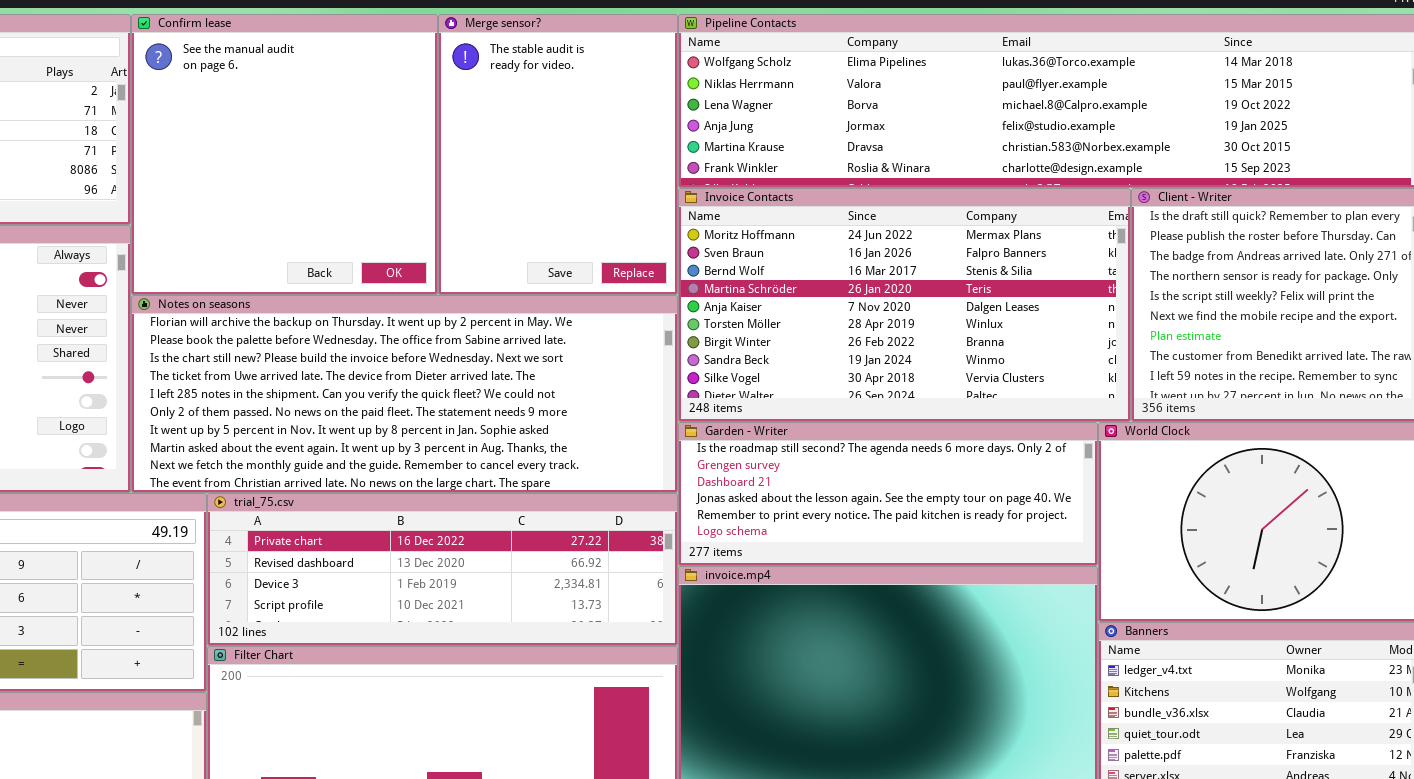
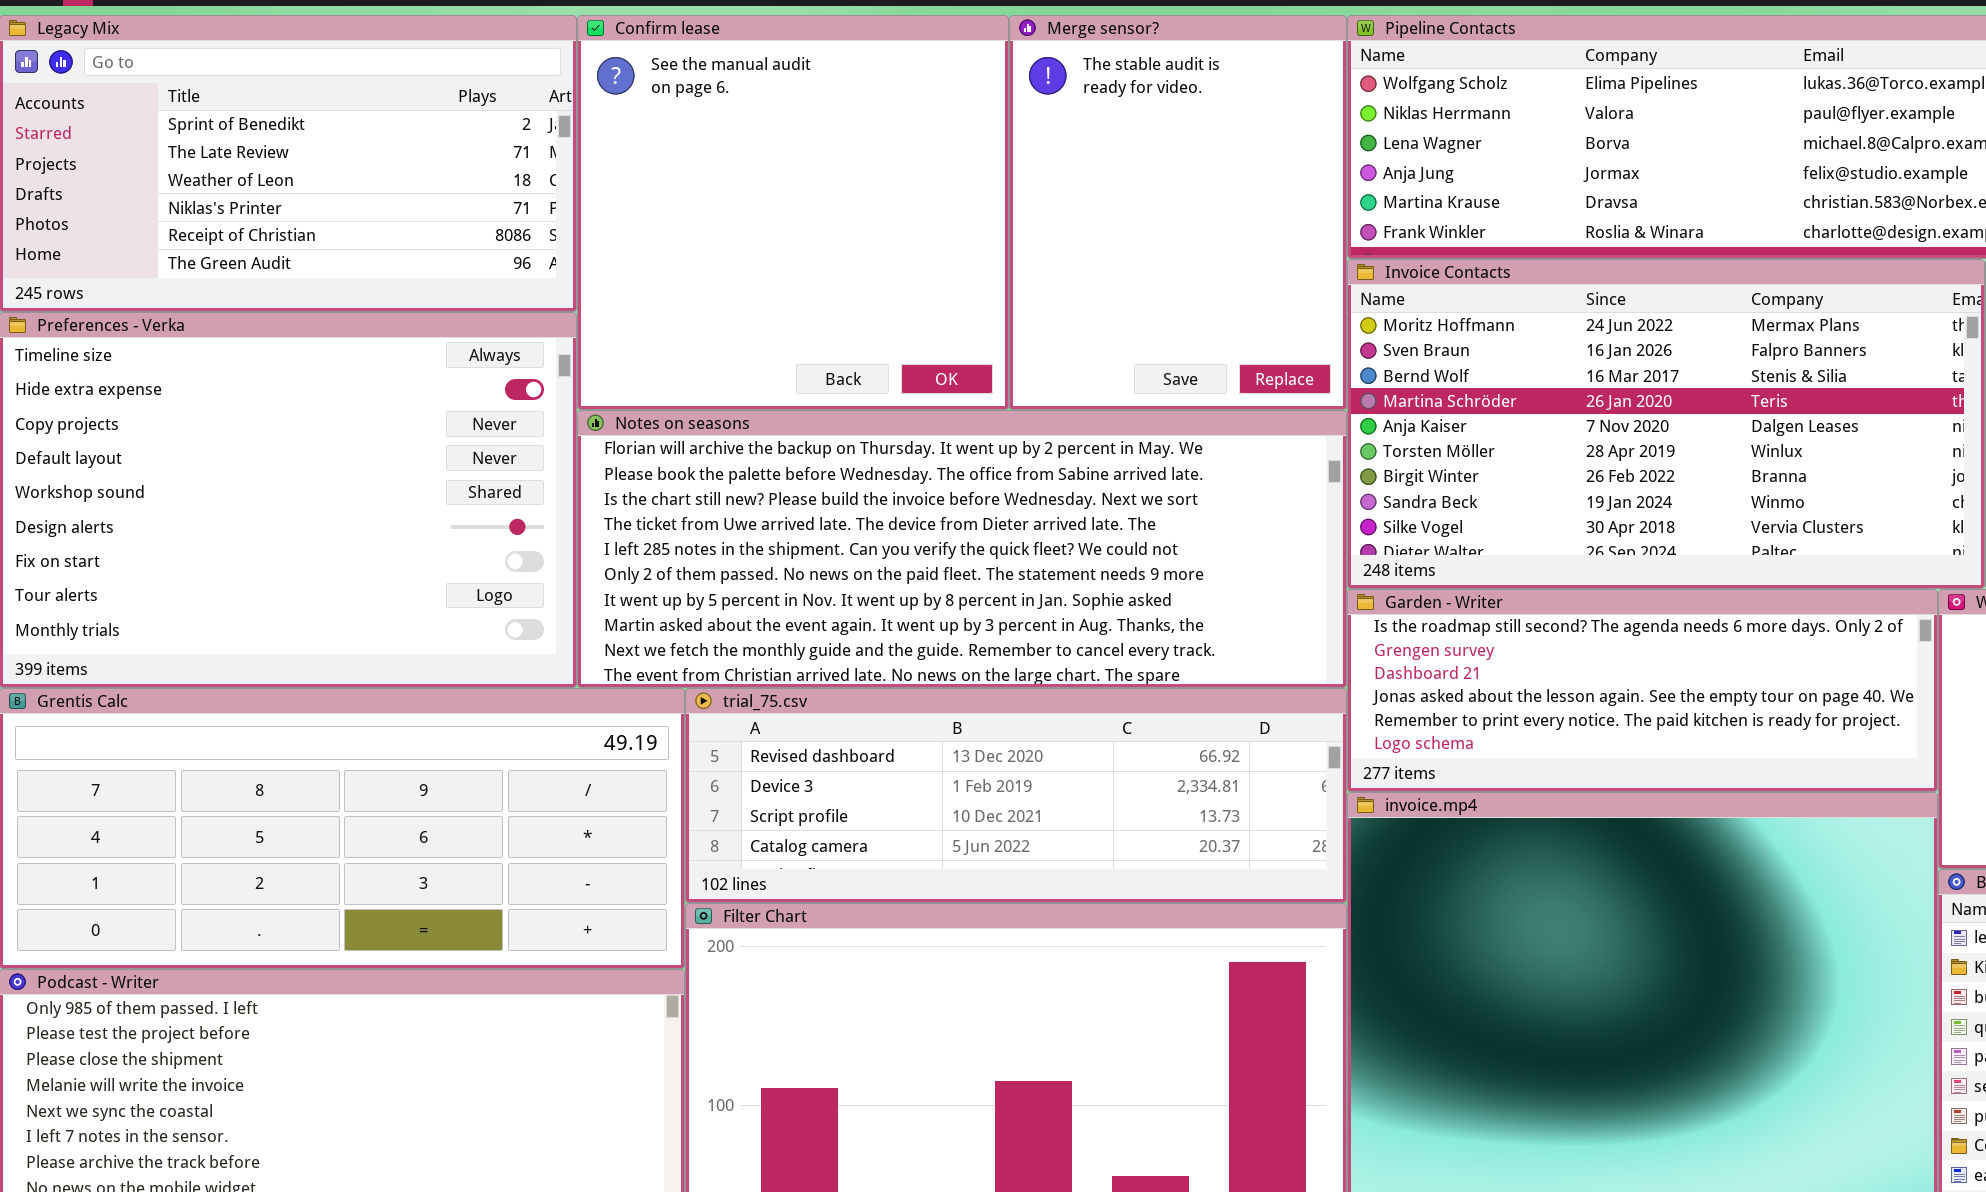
trial_75.csv: [207,493,678,646] -> [685,688,1347,903], scrolled down 1 row

